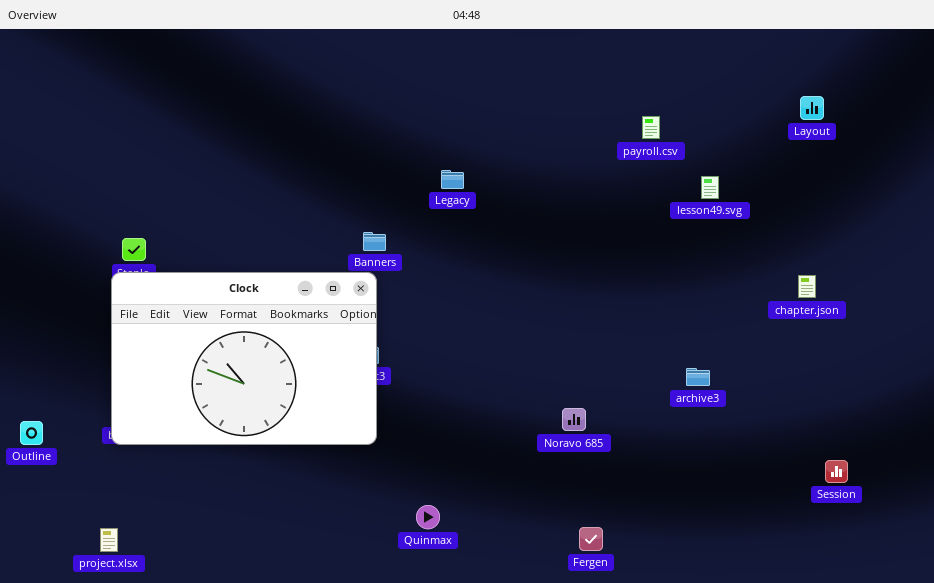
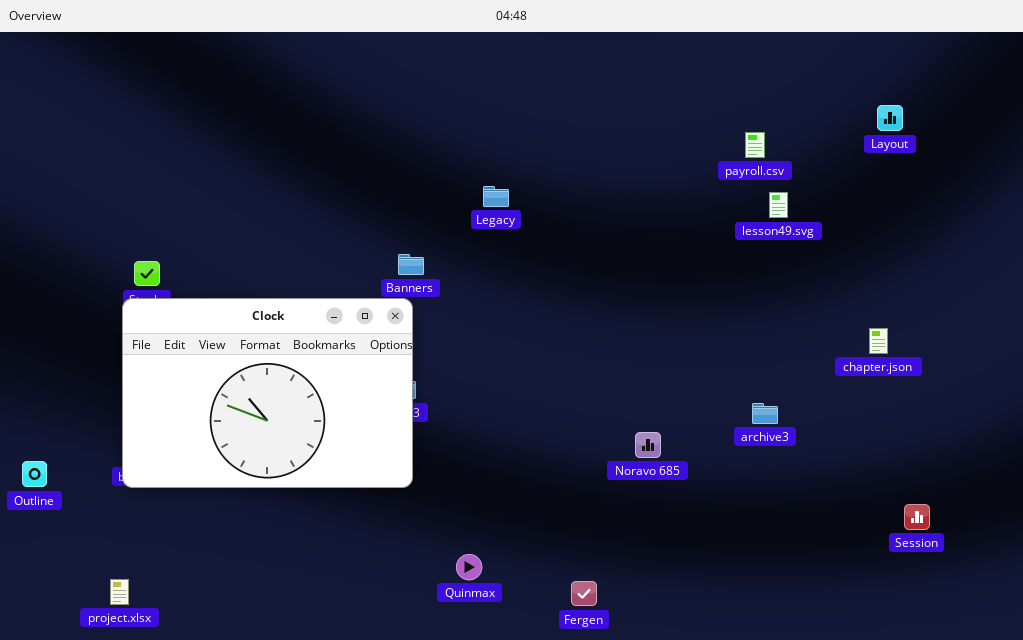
payroll.csv: [642,116,660,139] -> [745,132,765,158], moved
chapter.json: [798,275,816,298] -> [869,328,888,354], moved
Noravo 685: [562,408,586,431] -> [635,432,661,458], moved
Fergen: [579,527,603,551] -> [571,581,597,606], moved

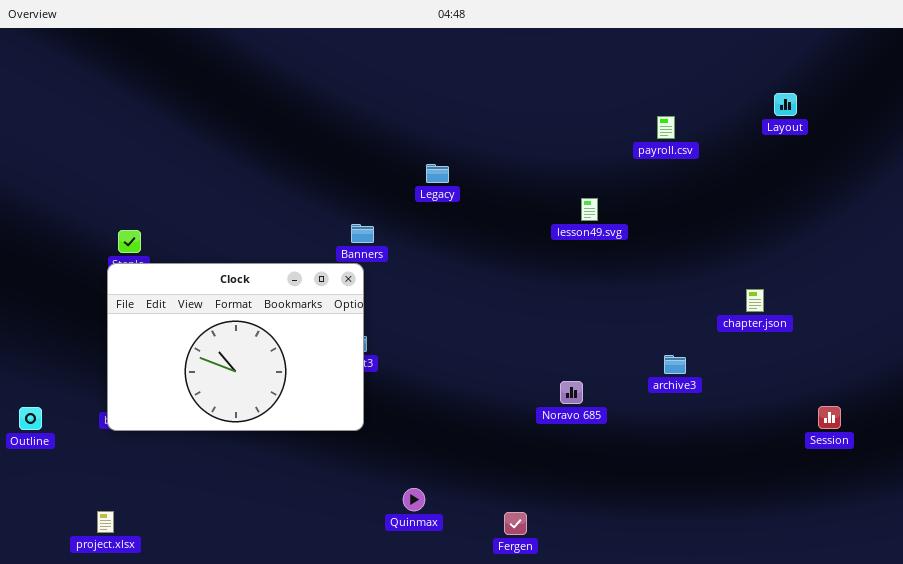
lesson49.svg: [769,192,788,218] -> [581,198,598,221], moved
chapter.json: [869,328,888,354] -> [746,289,764,312], moved
Session: [904,504,930,530] -> [818,406,841,429], moved

